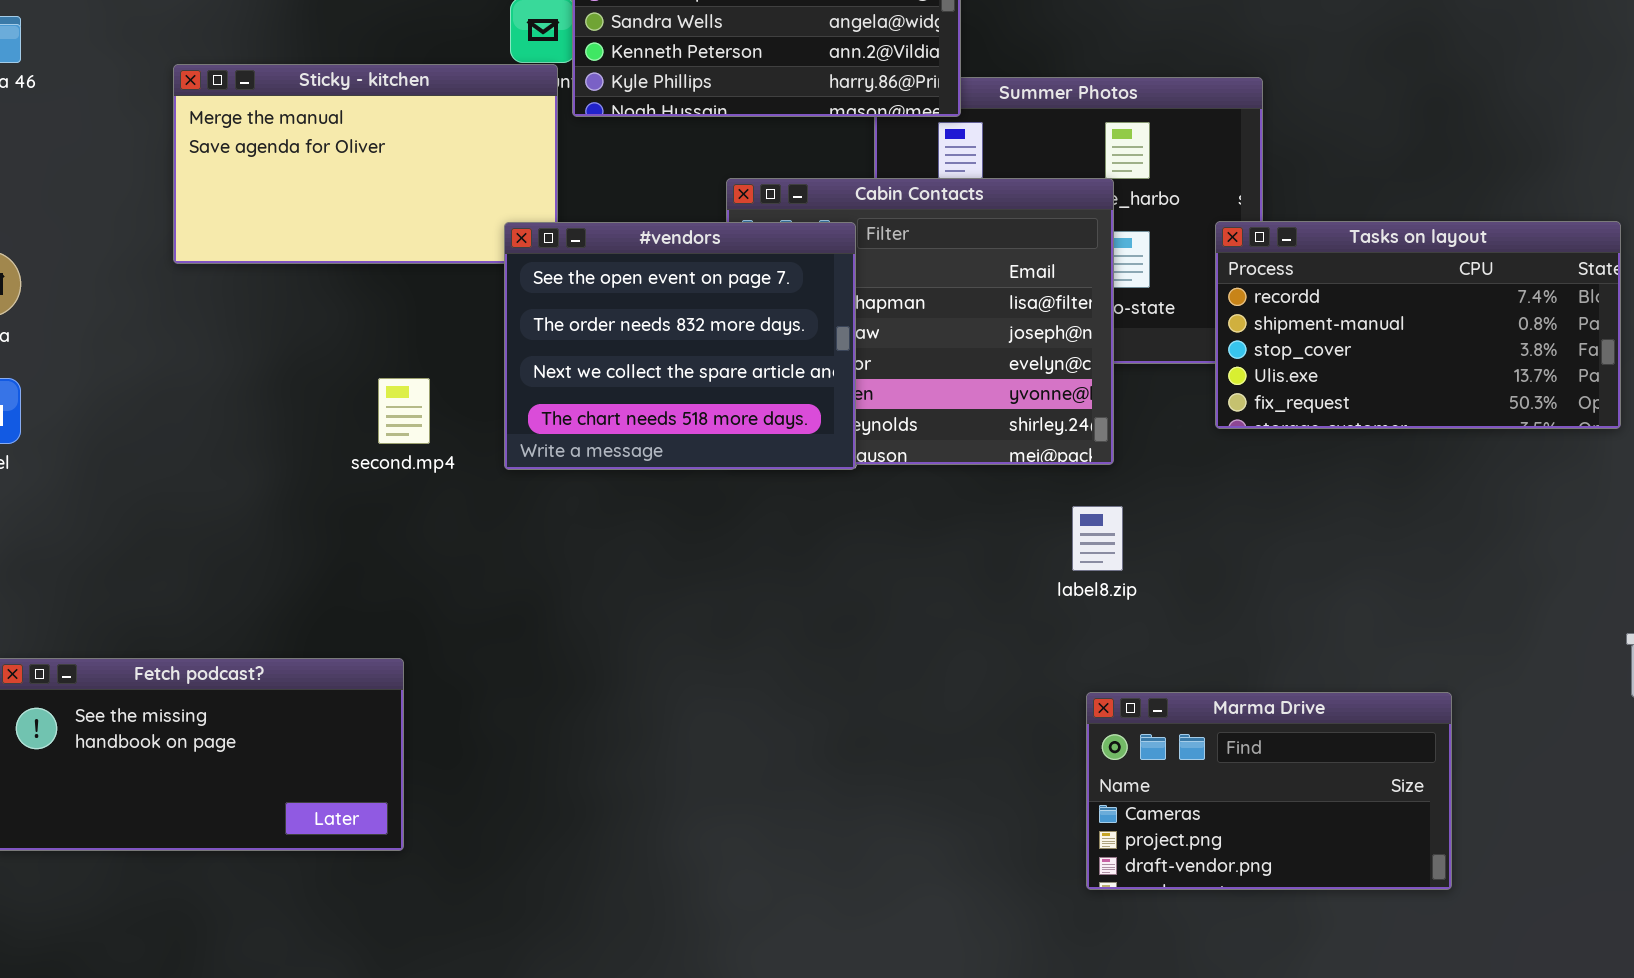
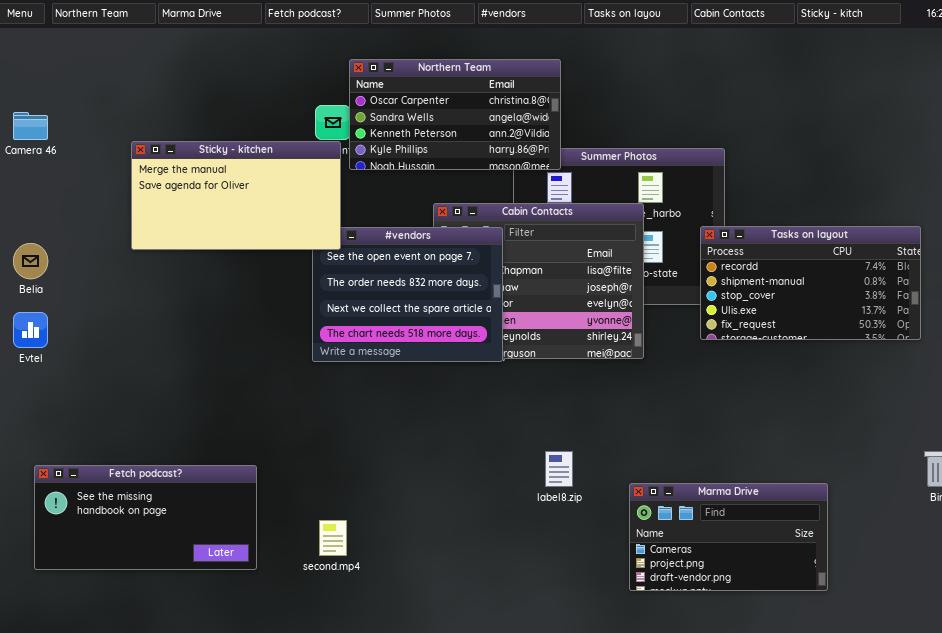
Sticky - kitchen: [173,64,558,264] -> [131,141,341,250], raised
second.mp4: [378,378,430,444] -> [319,520,347,556], moved
label8.zip: [1072,506,1123,571] -> [545,451,573,487], moved

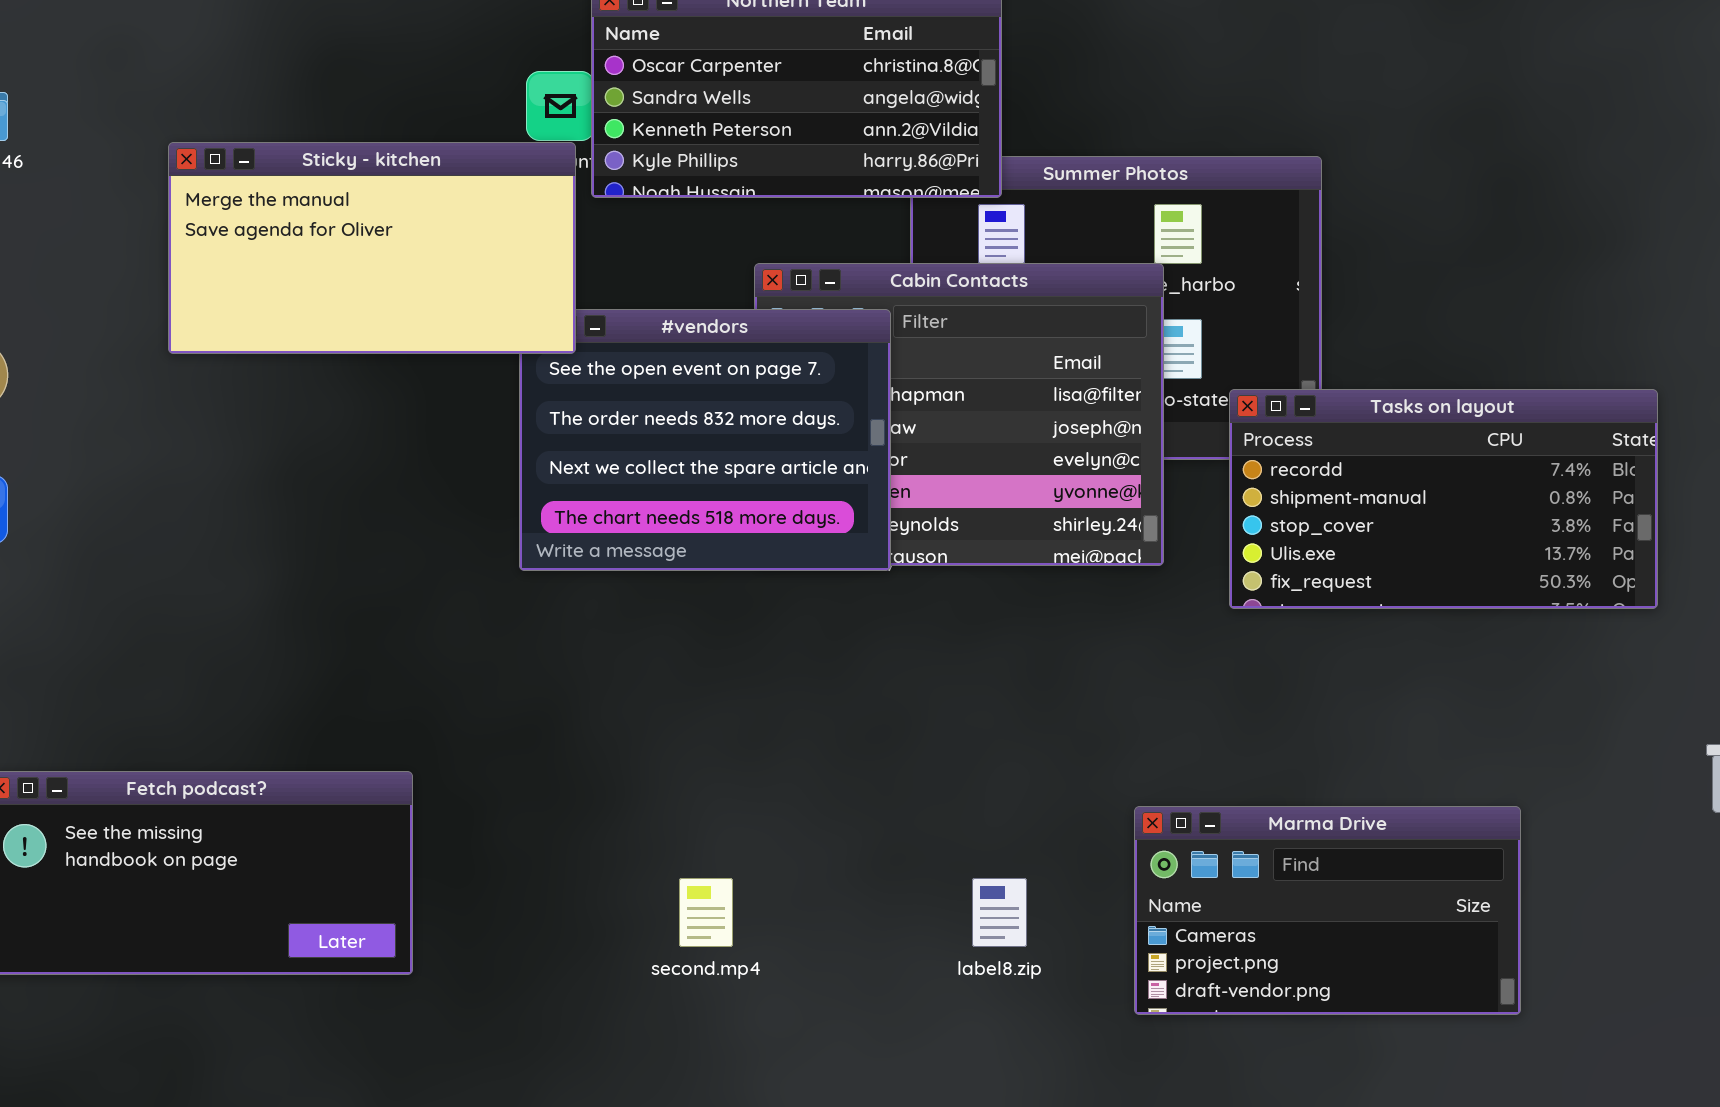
Tasks on layout: [700,226,921,340] -> [1229,389,1658,609], moved
label8.zip: [545,451,573,487] -> [972,878,1027,947], moved
second.mp4: [319,520,347,556] -> [679,878,733,947], moved

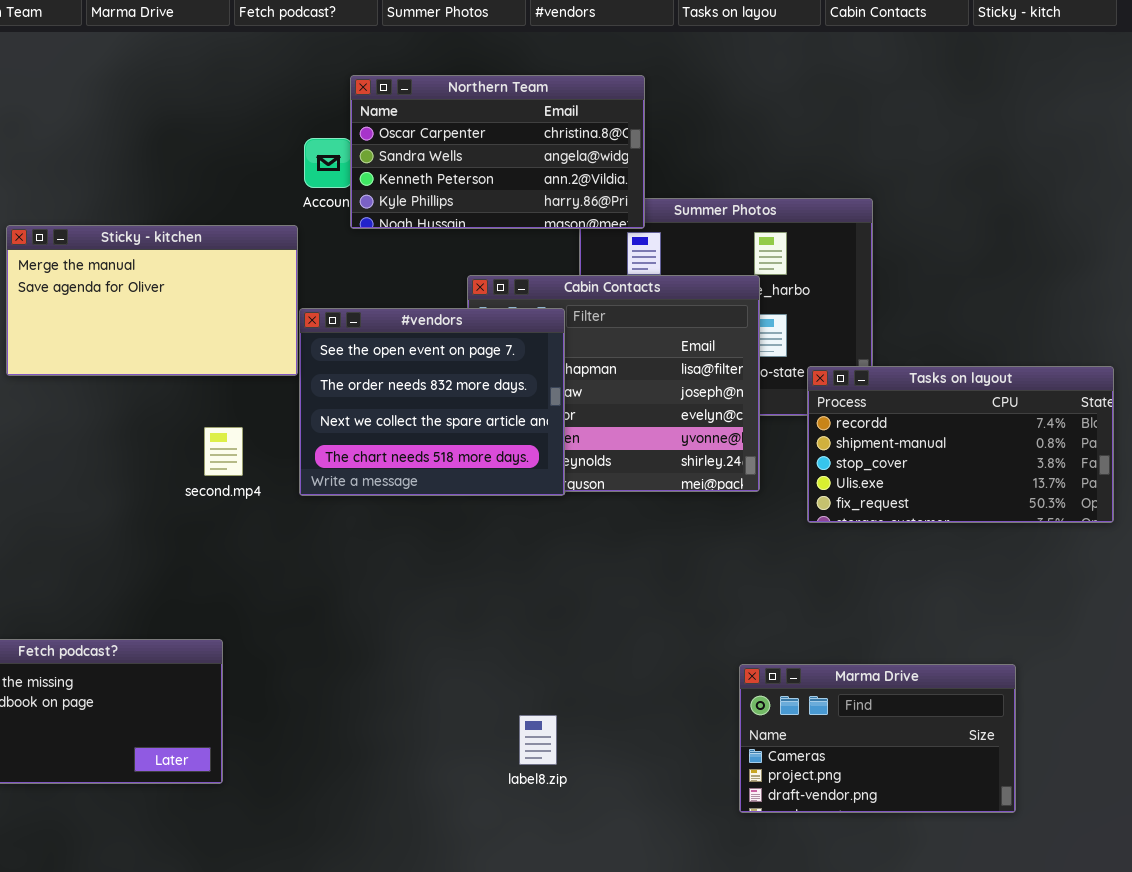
Sticky - kitchen: [168,142,576,354] -> [6,225,298,376], moved
second.mp4: [679,878,733,947] -> [204,427,243,476], moved
label8.zip: [972,878,1027,947] -> [519,715,557,765], moved

